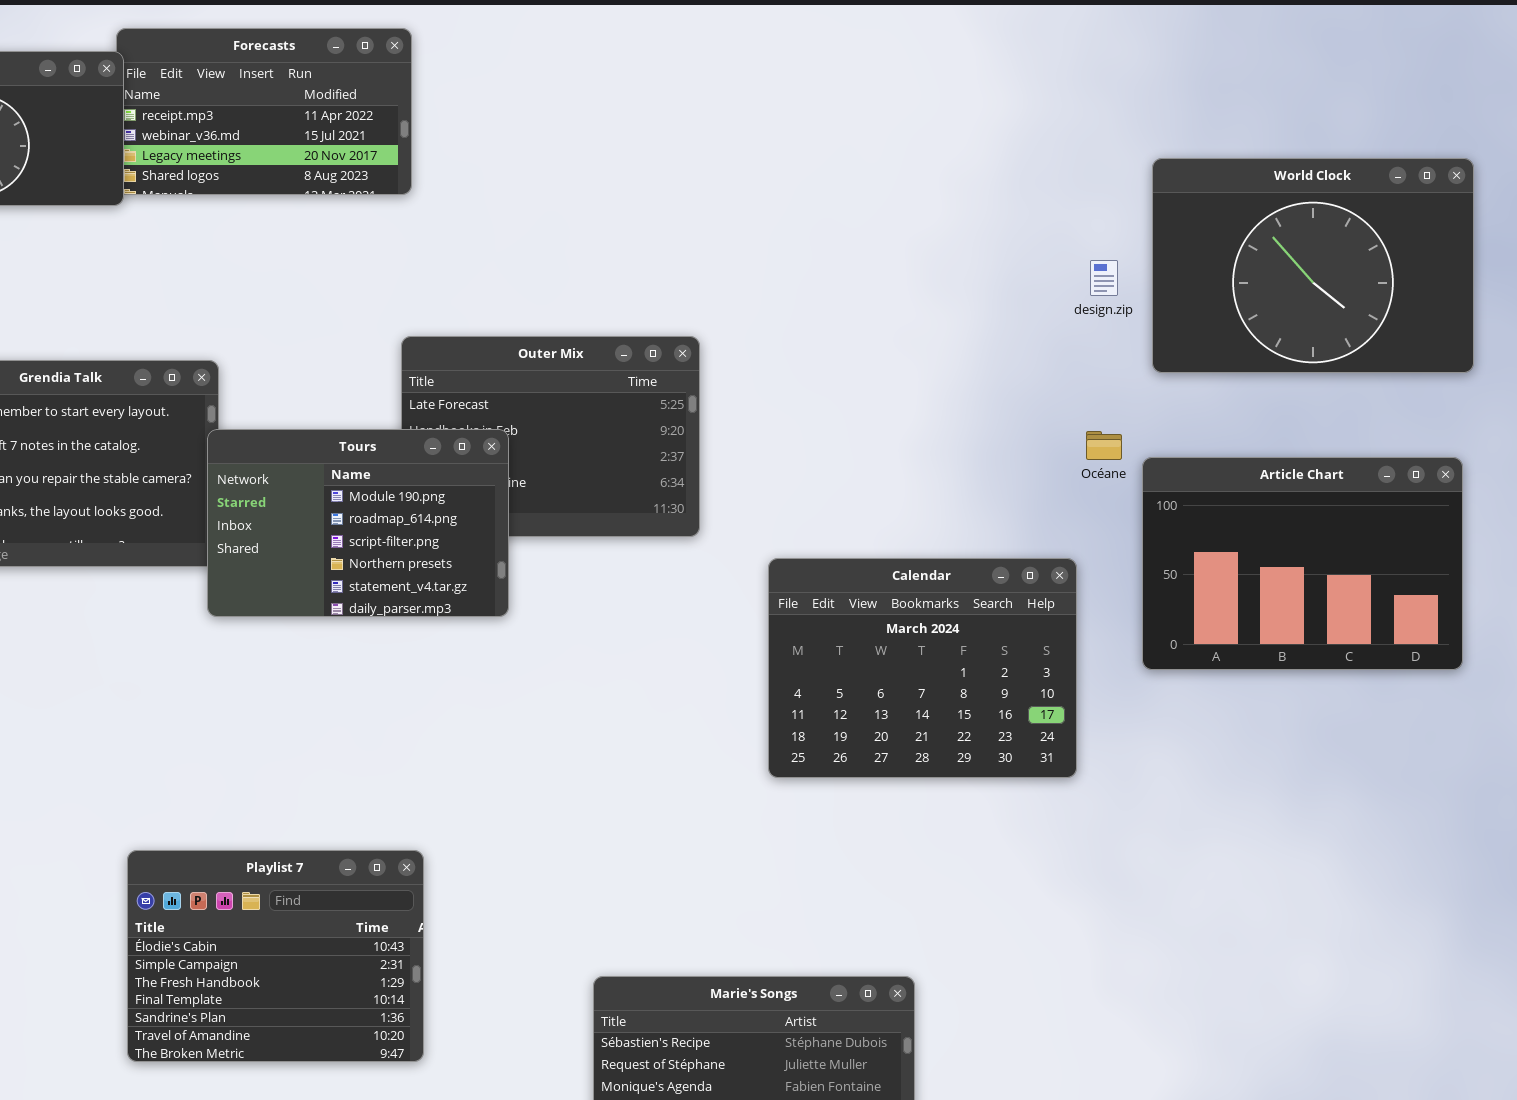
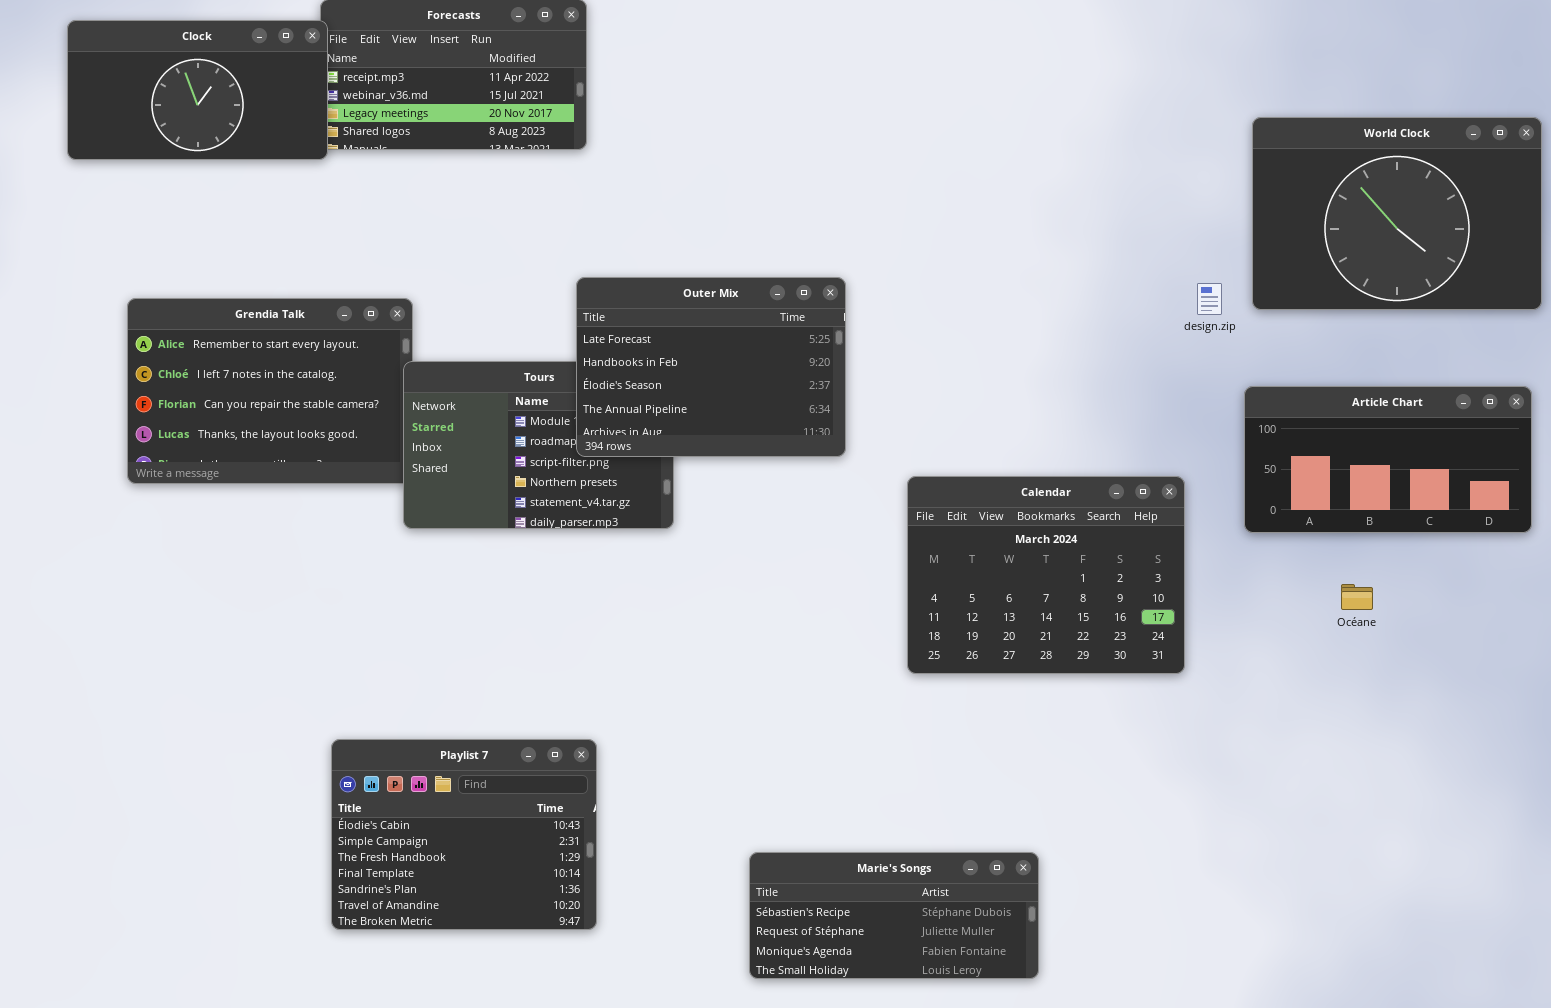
design.zip: [1090,260,1118,296] -> [1197,283,1222,315], moved
Outer Mix: [401,336,700,537] -> [576,277,846,457], raised
Océane: [1086,431,1122,460] -> [1341,584,1373,610], moved
Article Chart: [1142,457,1463,670] -> [1244,386,1532,533], resized

